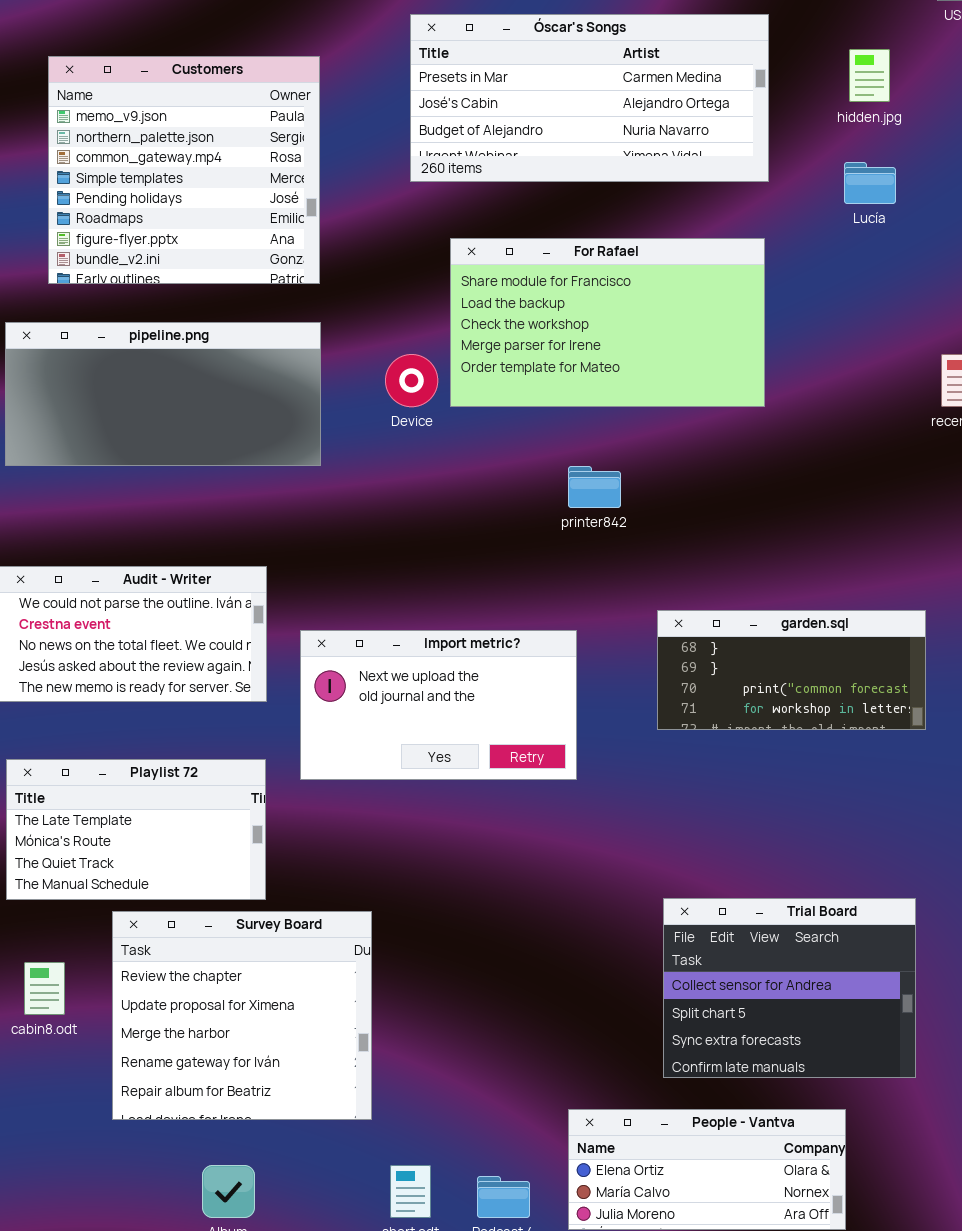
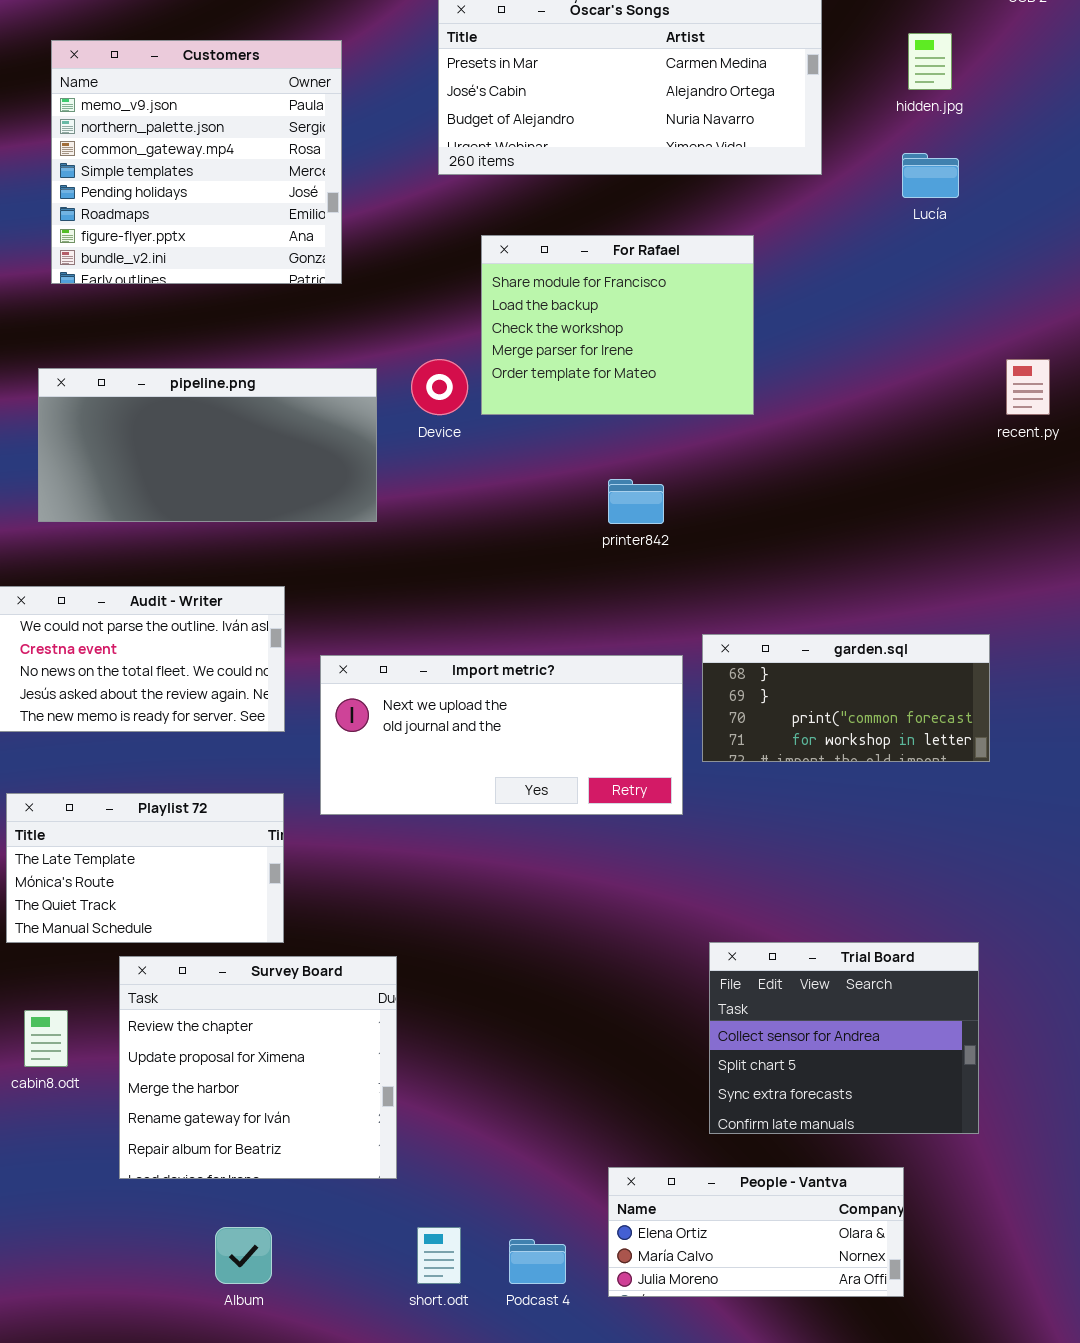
For Rafael: [450,238,765,407] -> [481,235,754,415], resized
pipeline.png: [5,322,321,466] -> [38,368,377,522], moved
Import metric?: [300,630,577,780] -> [320,655,683,815], resized

